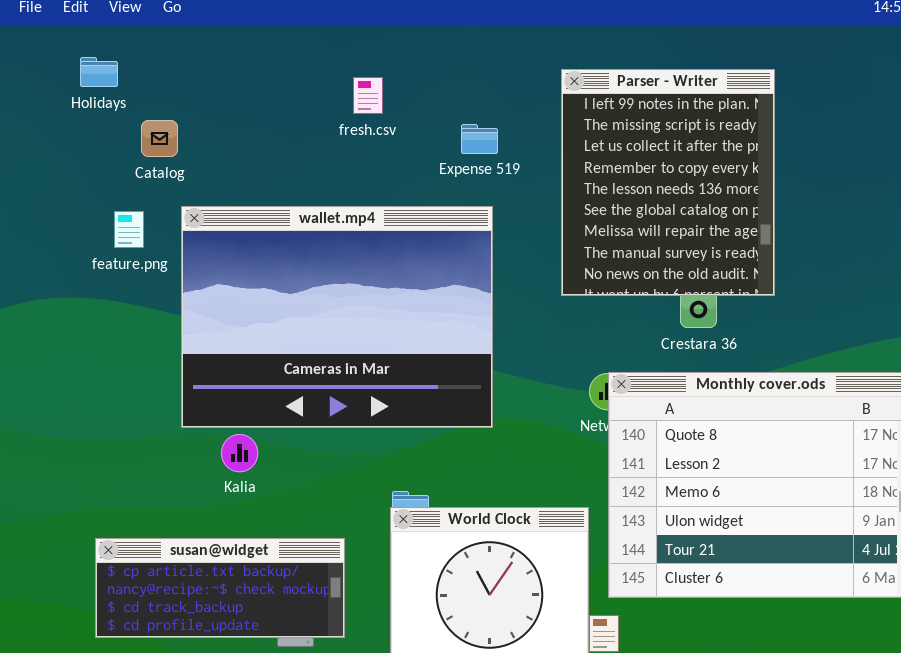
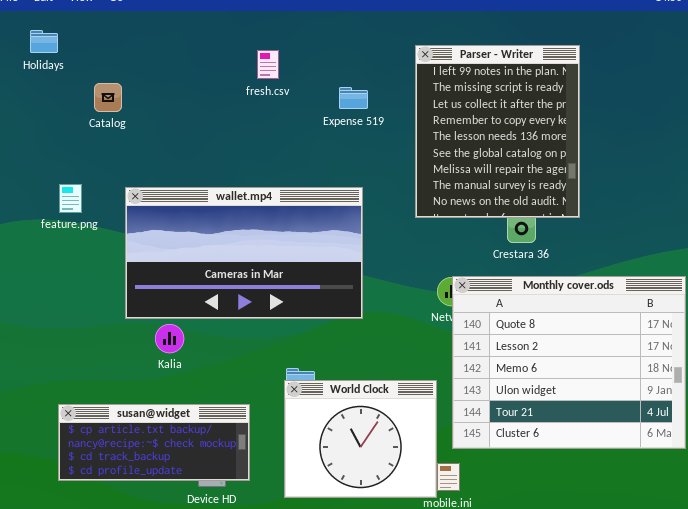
Holidays: [80,57,118,87] -> [30,30,58,53], moved
wallet.mp4: [181,206,493,428] -> [125,187,363,319], resized
feature.png: [114,211,144,248] -> [59,184,82,213], moved

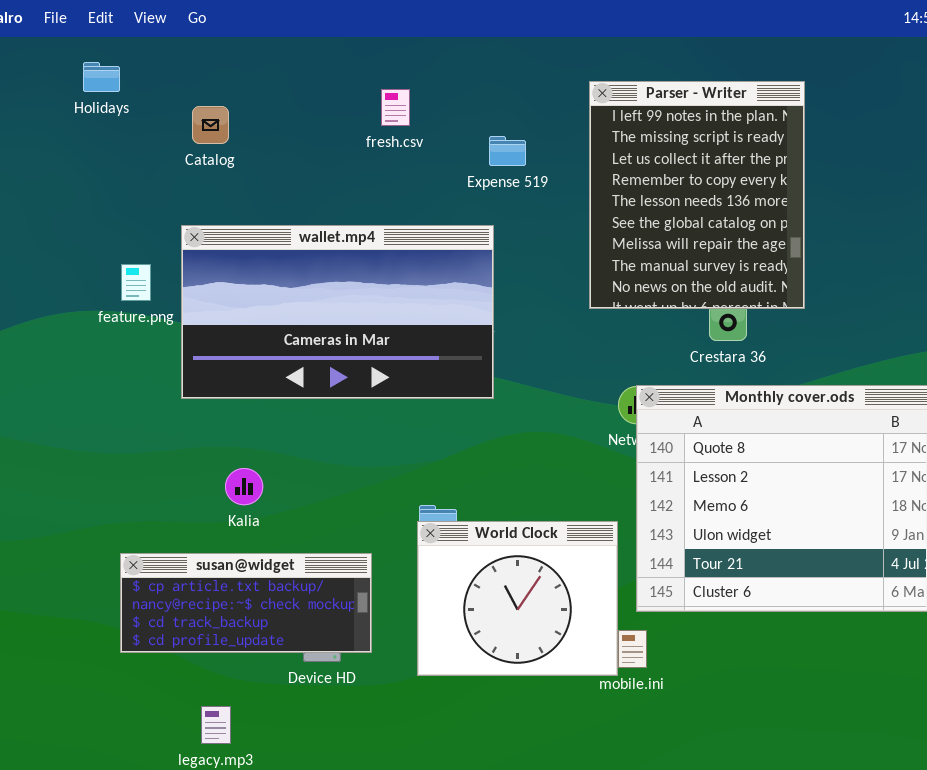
Catalog: [94,83,122,112] -> [192,106,229,144], moved
wallet.mp4: [125,187,363,319] -> [181,225,494,399], moved
Kalia: [155,324,184,353] -> [225,468,263,505], moved

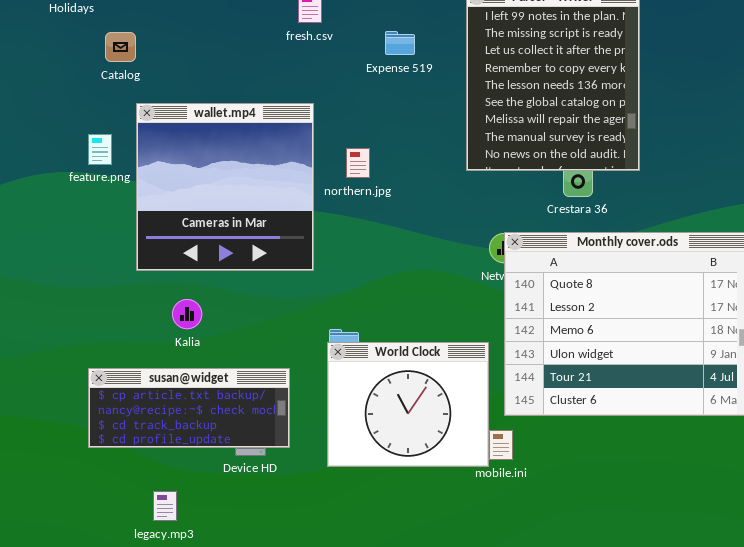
Catalog: [192,106,229,144] -> [105,32,136,62], moved
wallet.mp4: [181,225,494,399] -> [136,103,314,271], resized

